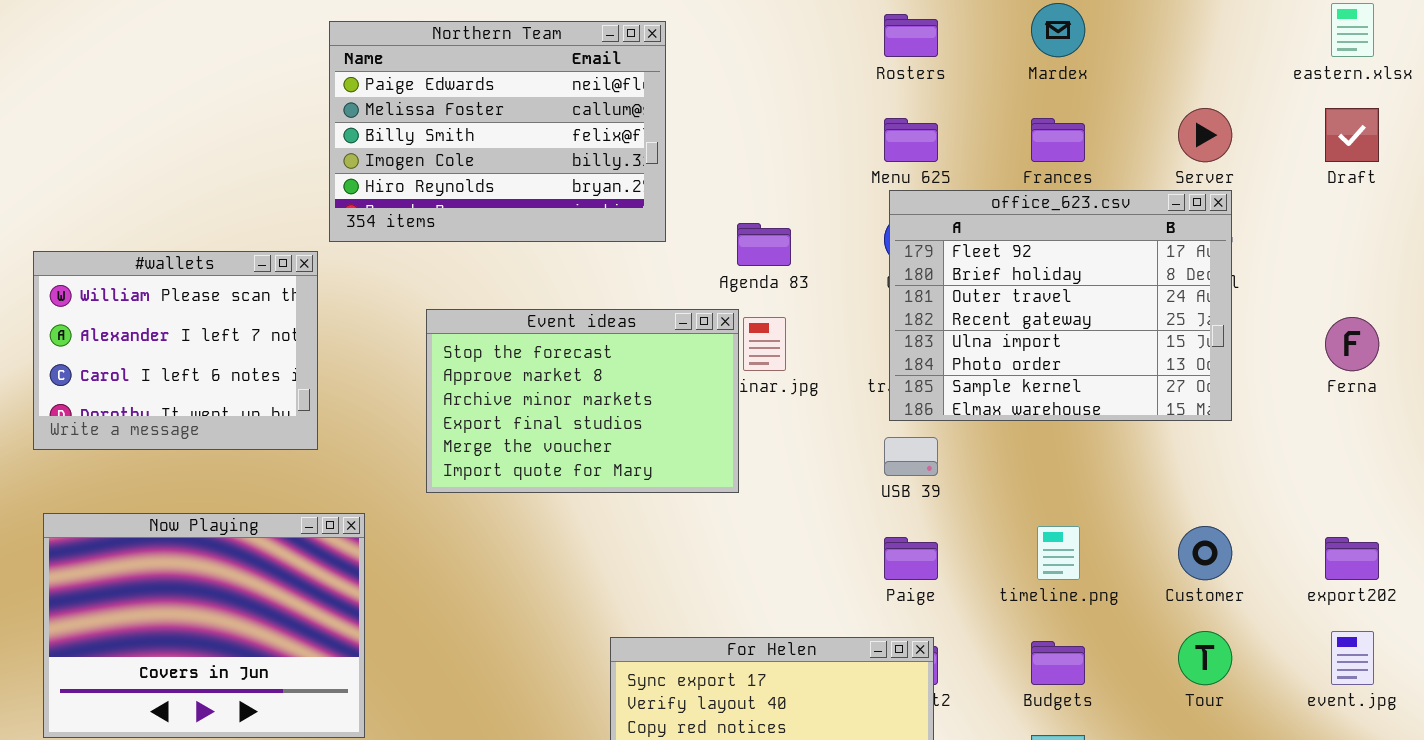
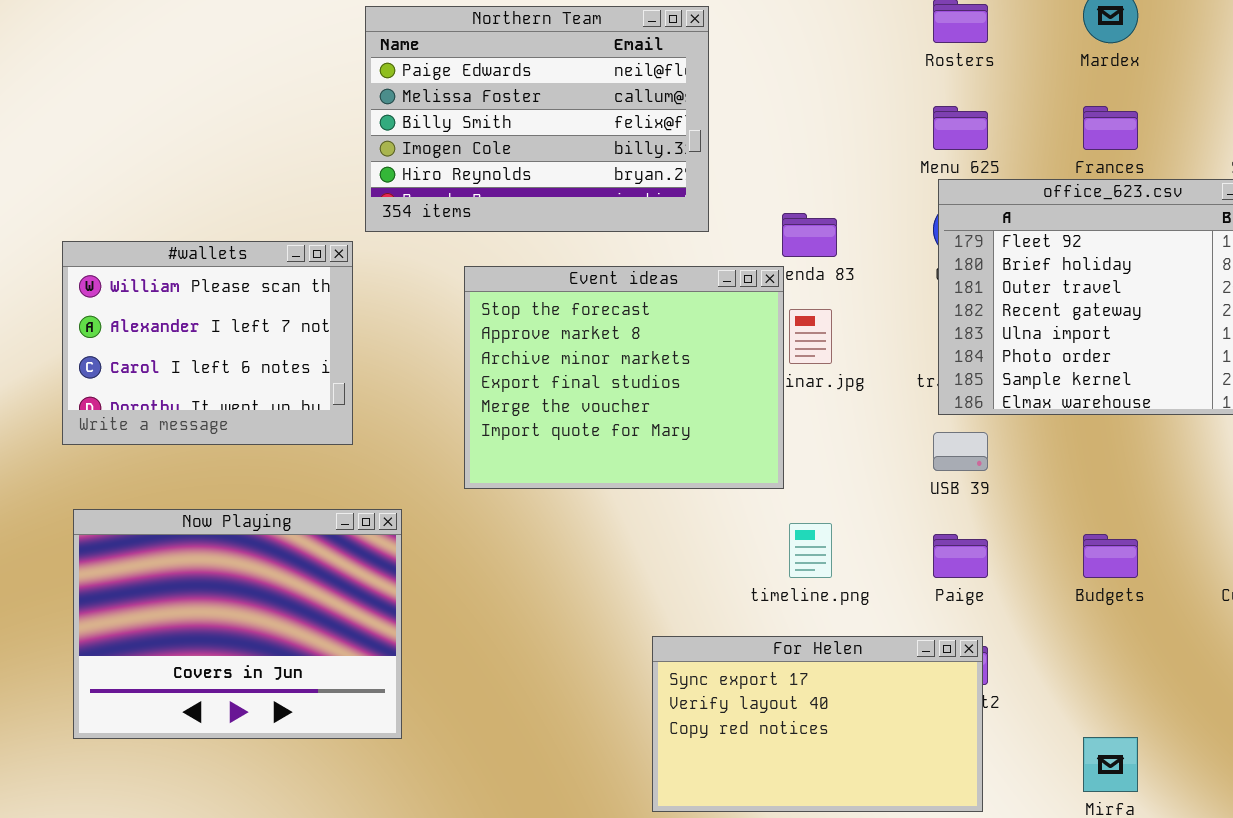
Event ideas: [426,309,739,493] -> [464,266,784,489], resized
timeline.png: [1037,526,1080,580] -> [789,523,832,578], moved
Budgets: [1031,641,1085,685] -> [1083,534,1138,578], moved

